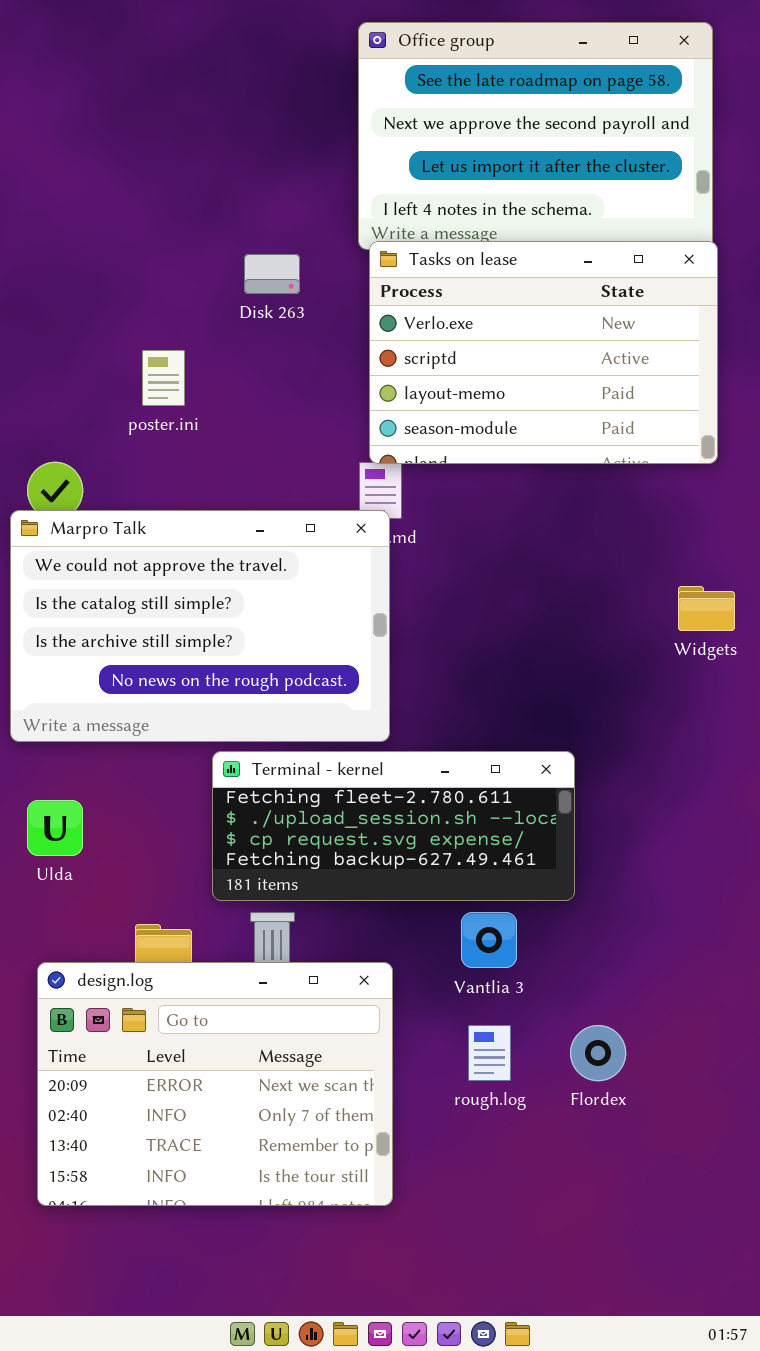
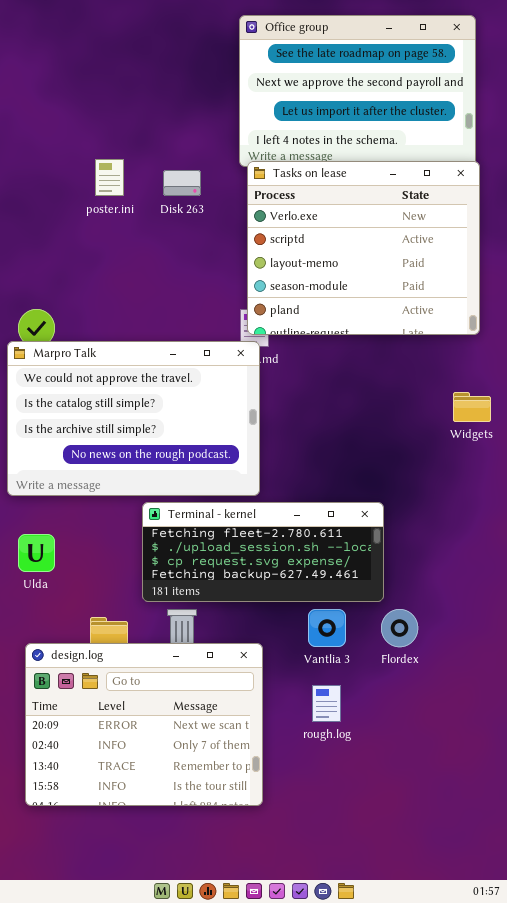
Tasks on lease: [369,241,718,464] -> [247,161,480,335], resized
poster.ini: [142,350,185,406] -> [95,159,124,196], moved
Flordex: [570,1025,626,1081] -> [381,609,418,647], moved

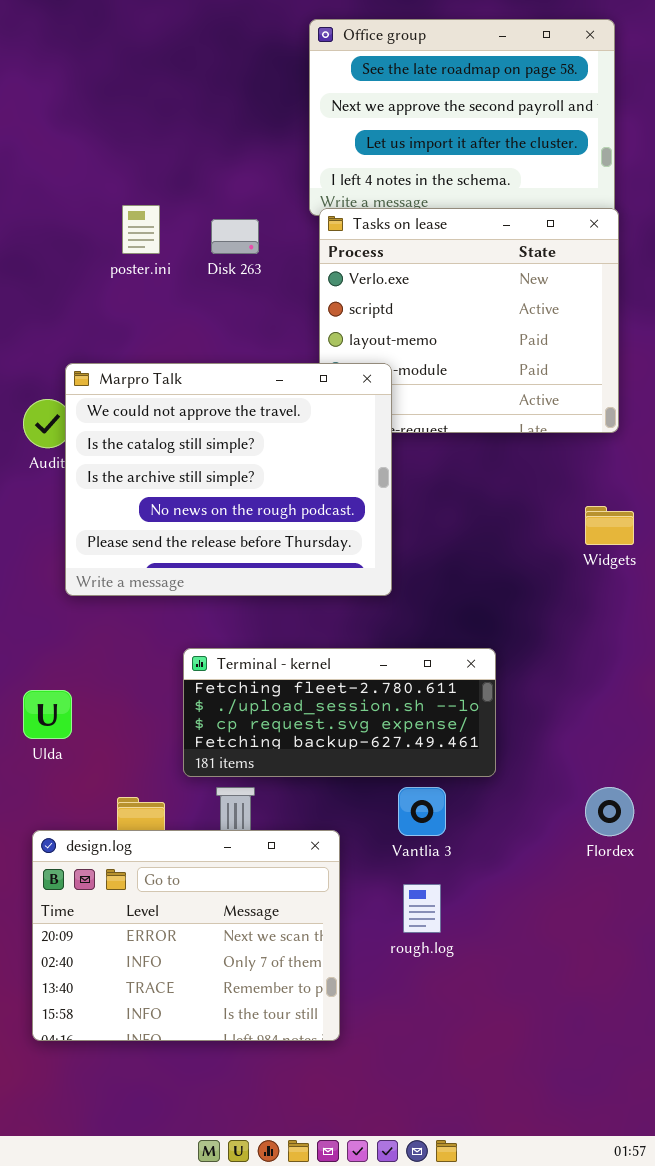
Marpro Talk: [7,341,260,496] -> [65,363,392,596], moved, resized
Flordex: [381,609,418,647] -> [585,787,634,836], moved

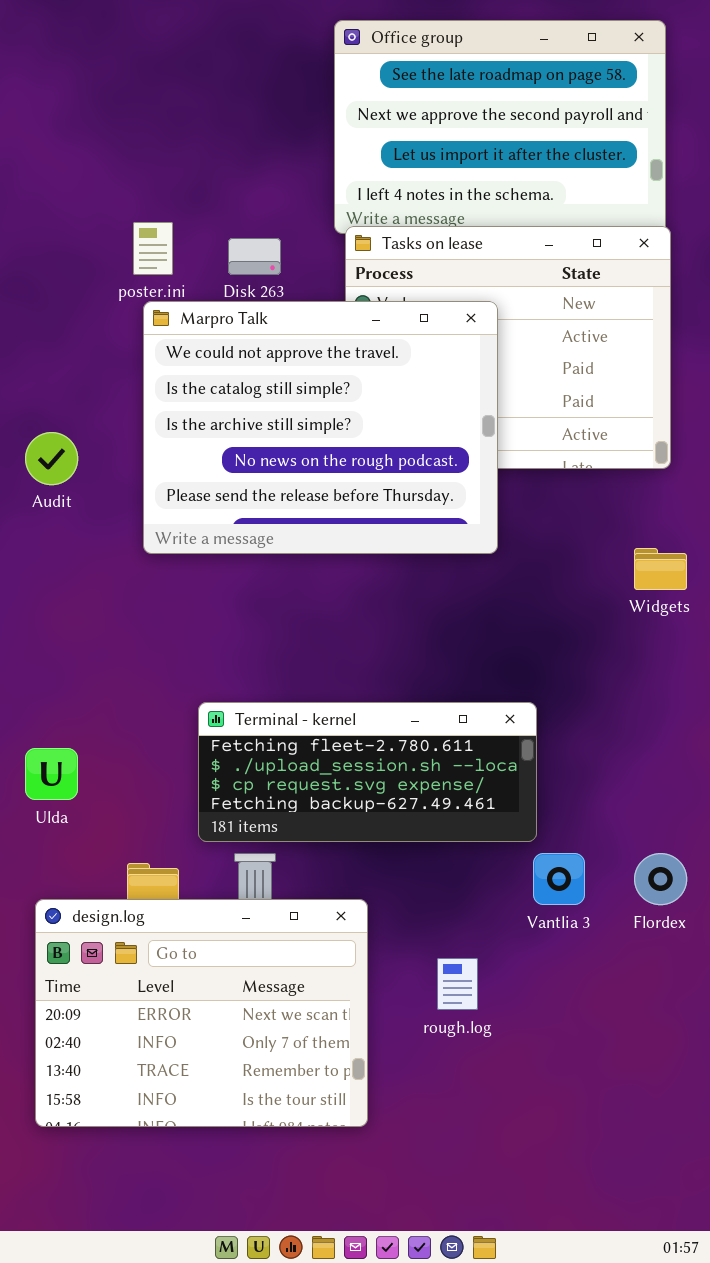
Marpro Talk: [65,363,392,596] -> [143,301,498,554], moved
Vantlia 3: [398,787,446,836] -> [533,853,585,905], moved

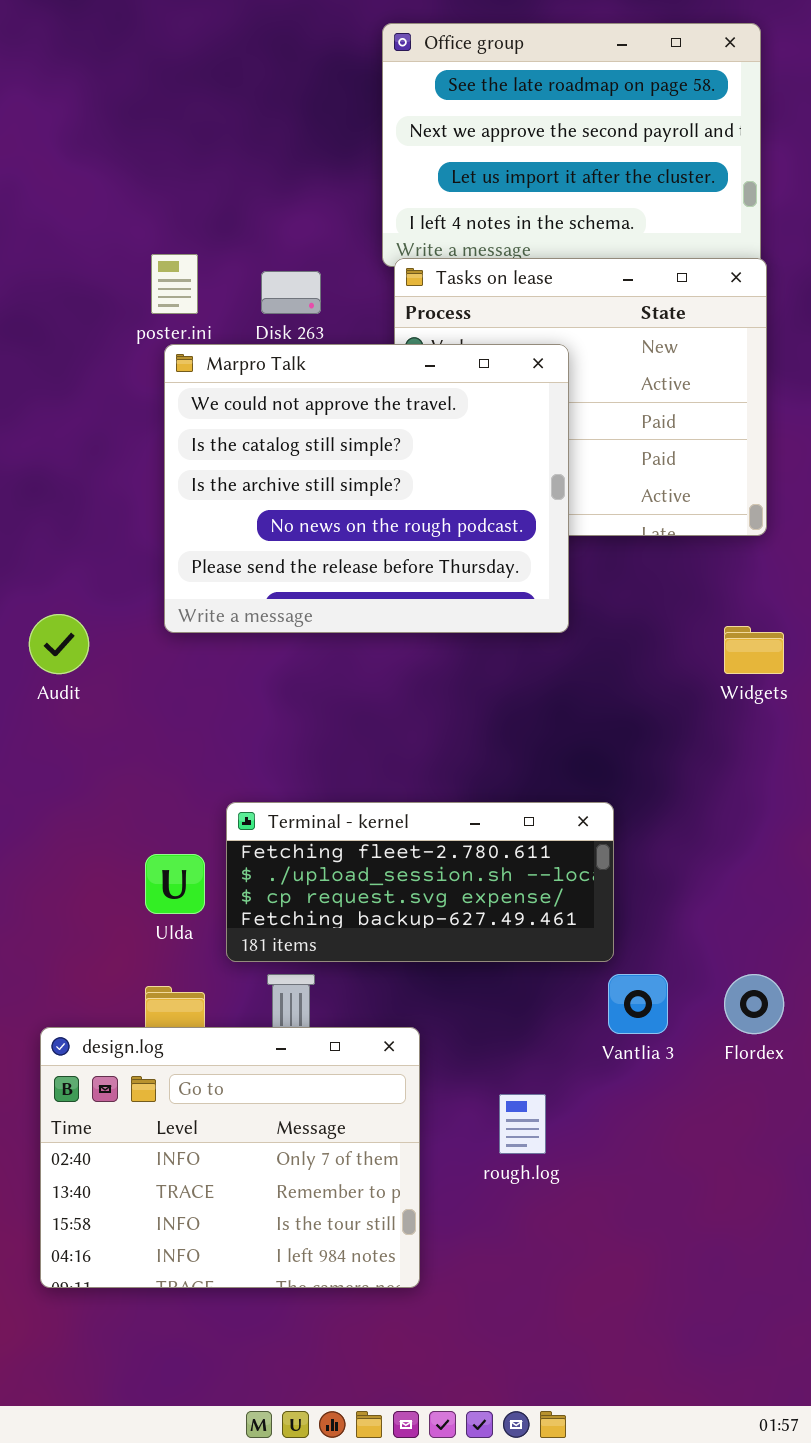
Audit: [25,432,78,485] -> [29,614,89,674], moved
Ulda: [25,748,78,800] -> [145,854,205,914], moved
design.log: [35,899,368,1127] -> [40,1027,420,1288], scrolled down 1 row

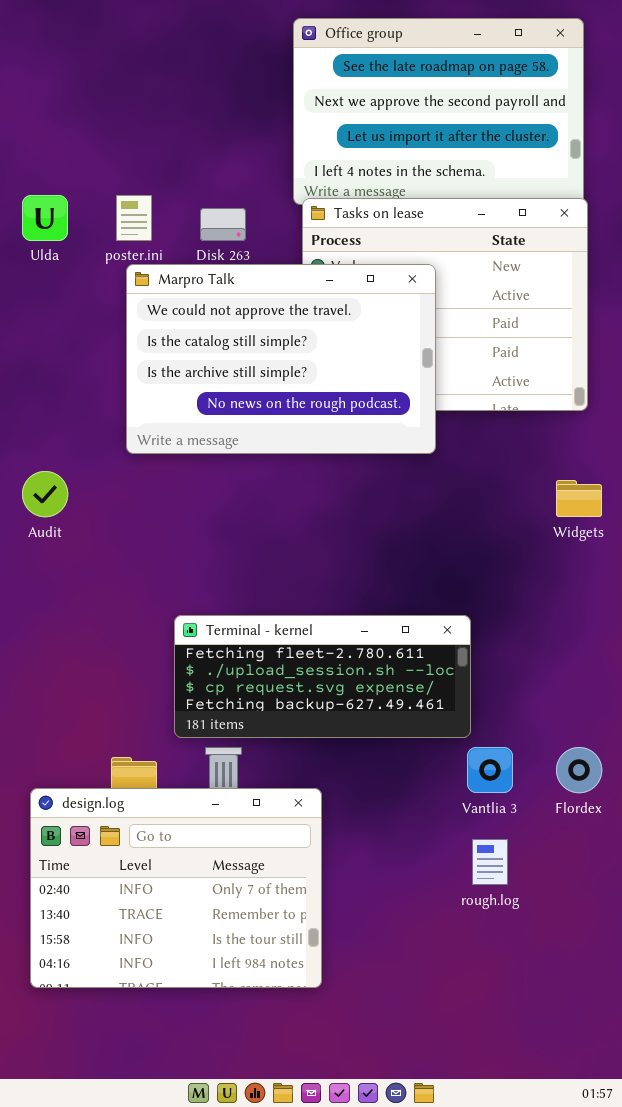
Marpro Talk: [164,344,569,633] -> [126,264,436,454], resized
Ulda: [145,854,205,914] -> [22,195,68,241], moved
rough.log: [499,1094,546,1154] -> [472,839,508,885], moved

